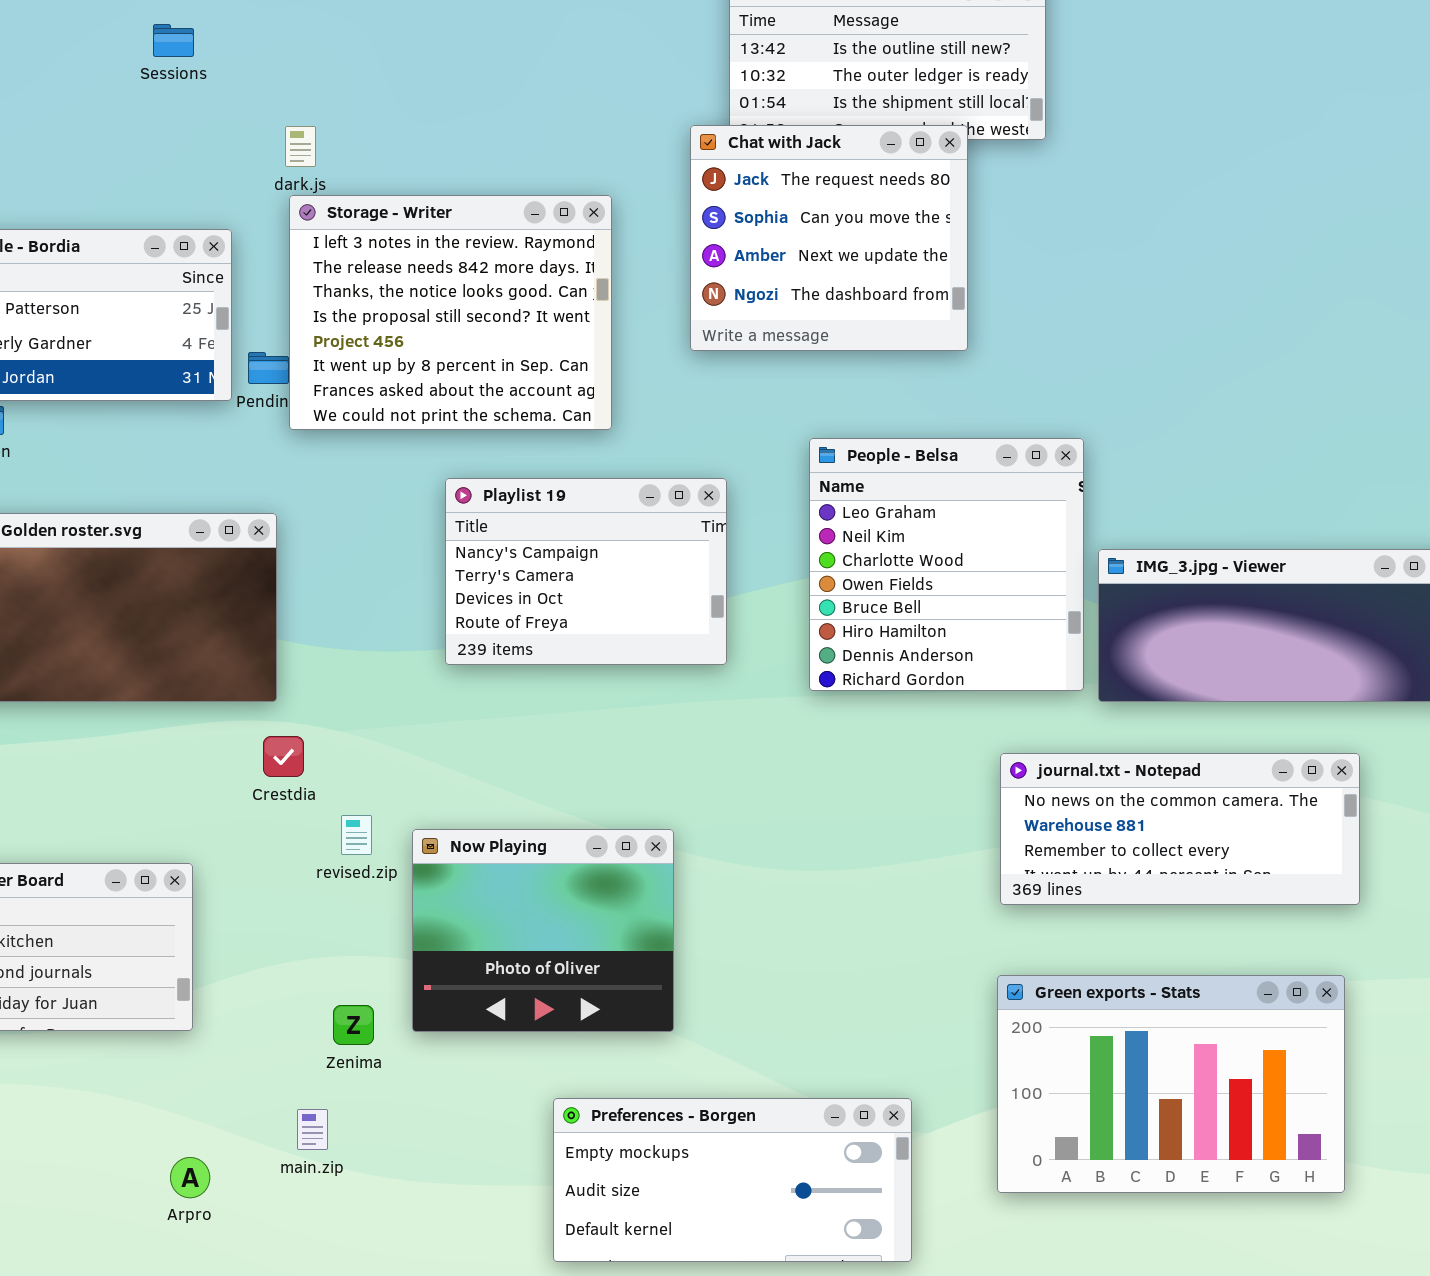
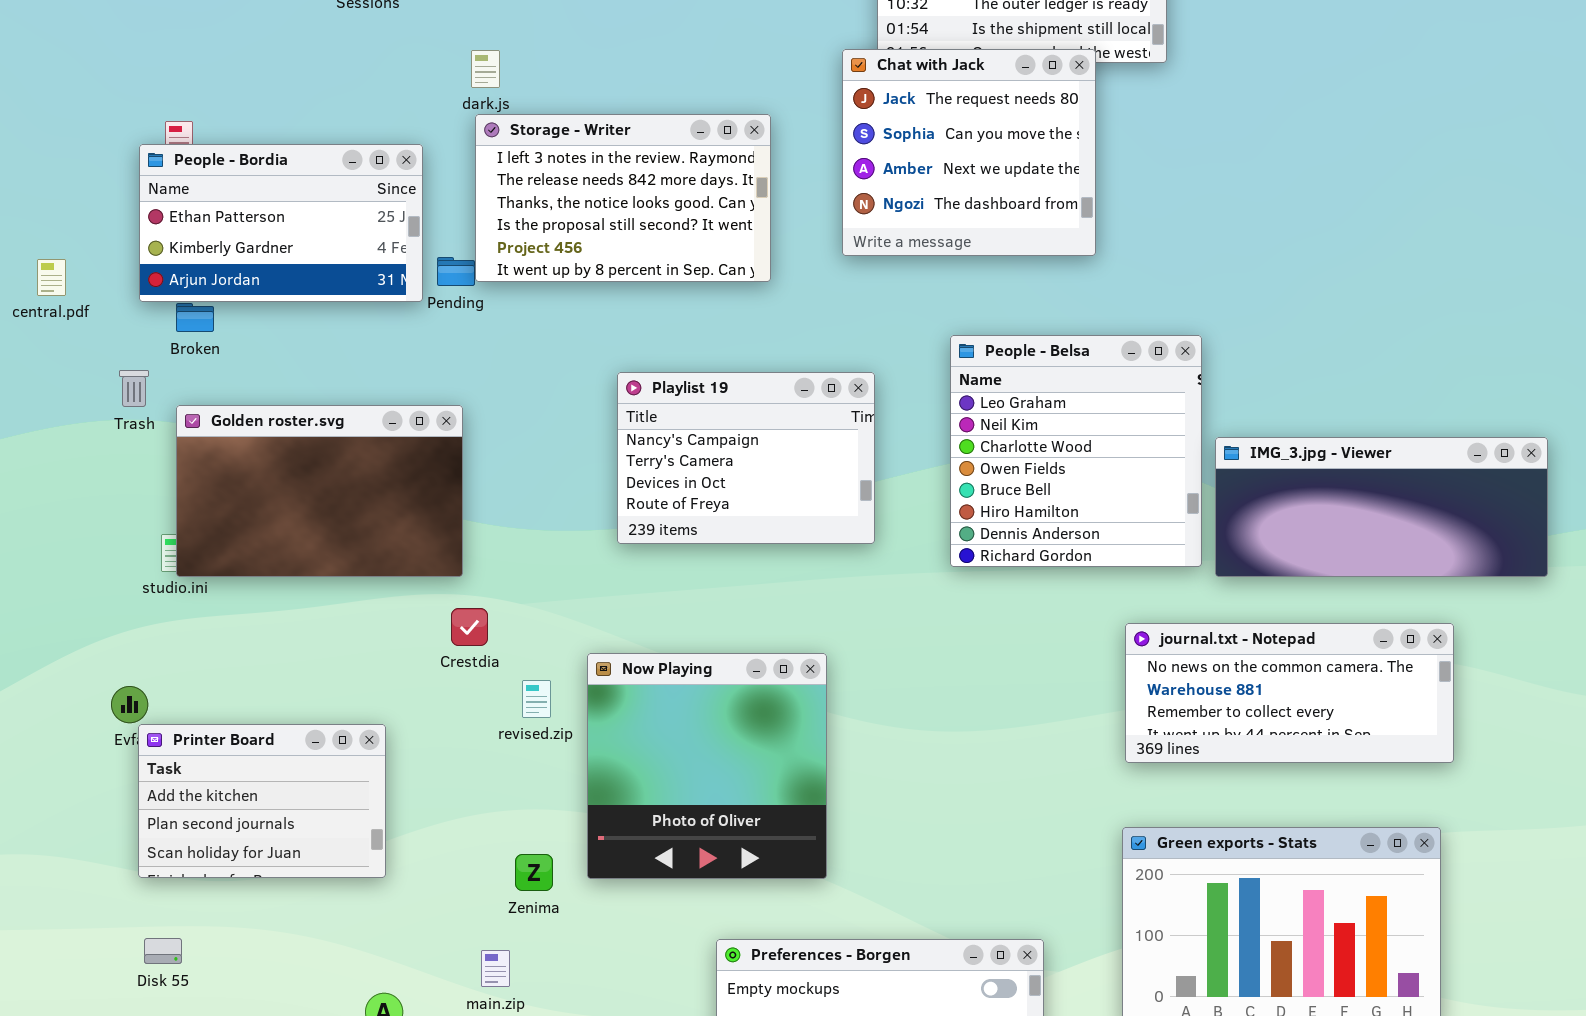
Storage - Writer: [289,195,612,430] -> [475,114,771,282], resized
Now Playing: [412,829,674,1032] -> [587,653,827,879], resized

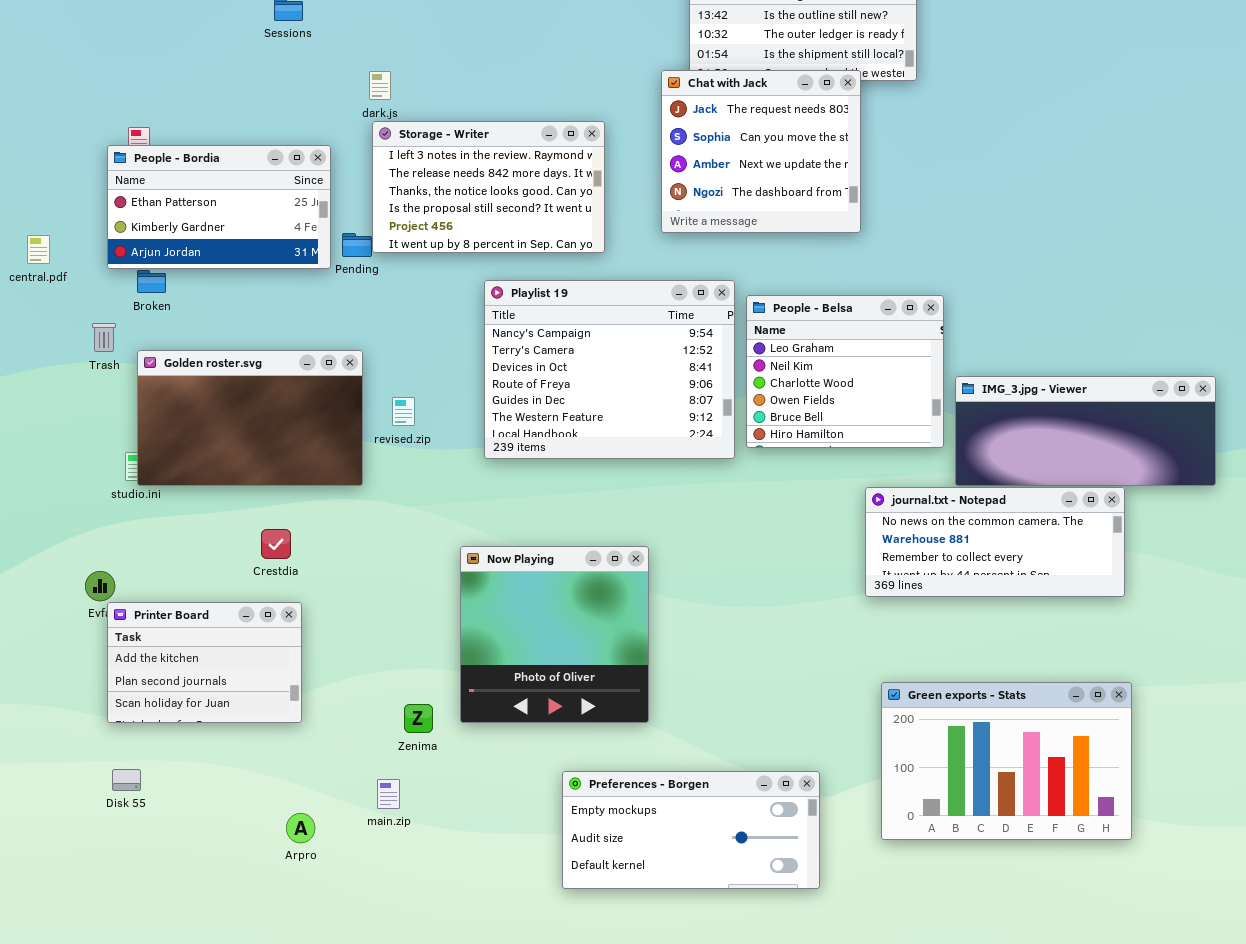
People - Belsa: [950,335,1202,567] -> [746,295,944,448], resized
Playlist 19: [617,372,875,544] -> [484,280,735,459], resized
Crestdia: [451,608,488,646] -> [261,529,291,559], moved
journal.txt - Notepad: [1125,623,1454,763] -> [865,487,1125,597], moved
revised.zip: [522,680,551,718] -> [392,397,415,426], moved

